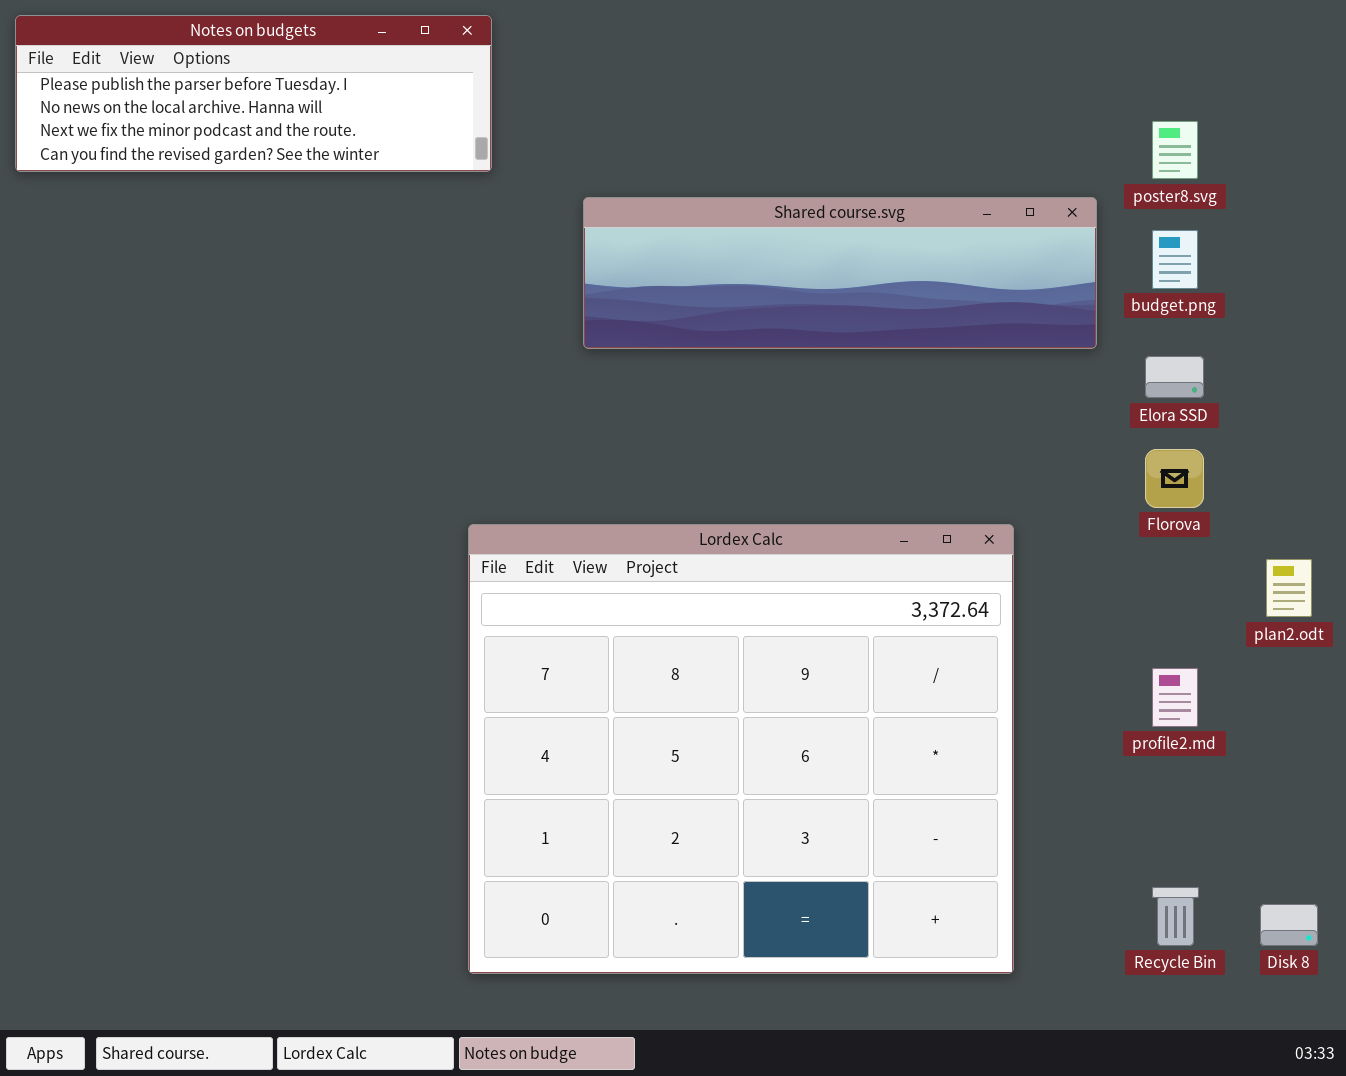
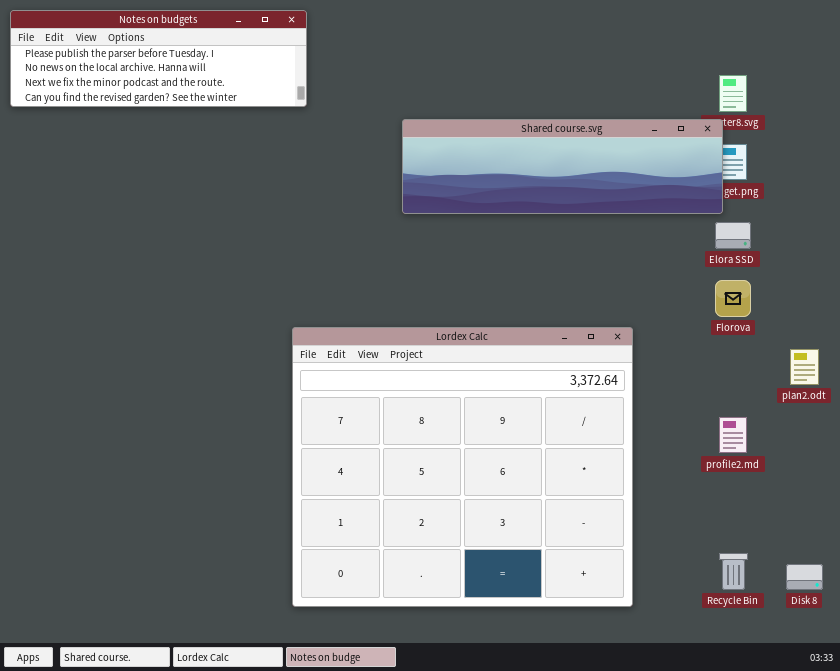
Shared course.svg: [583,197,1097,349] -> [402,119,723,214], moved

